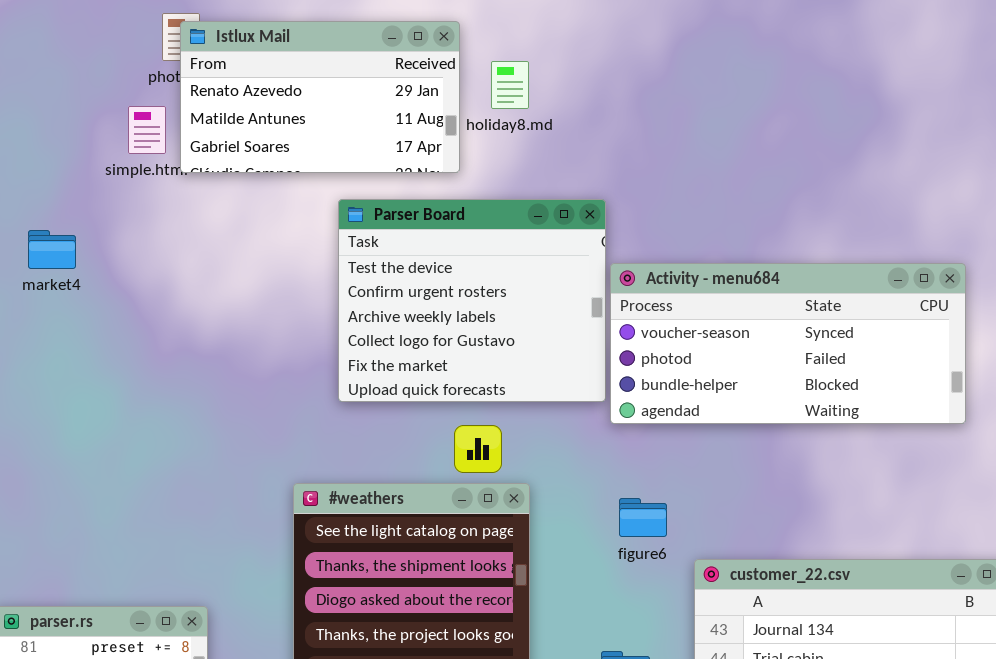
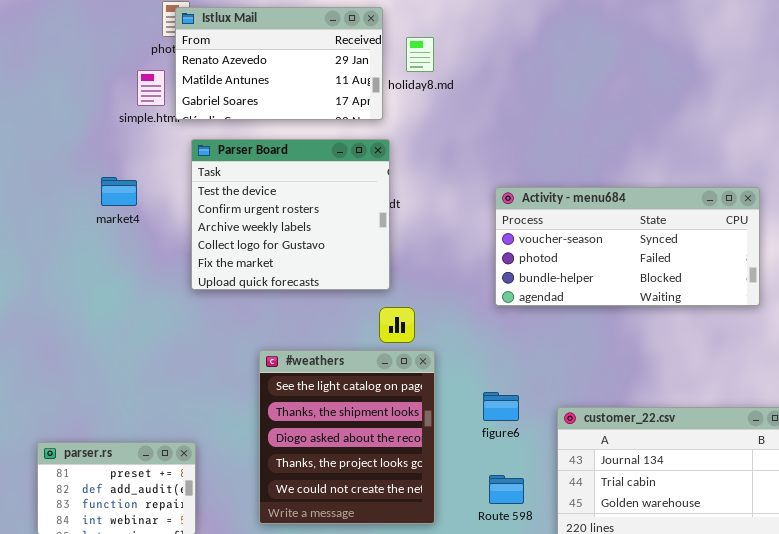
Parser Board: [338,199,606,402] -> [191,139,390,290], moved
market4: [28,230,76,269] -> [101,177,137,206], moved
figure6: [619,498,667,537] -> [483,392,519,421], moved

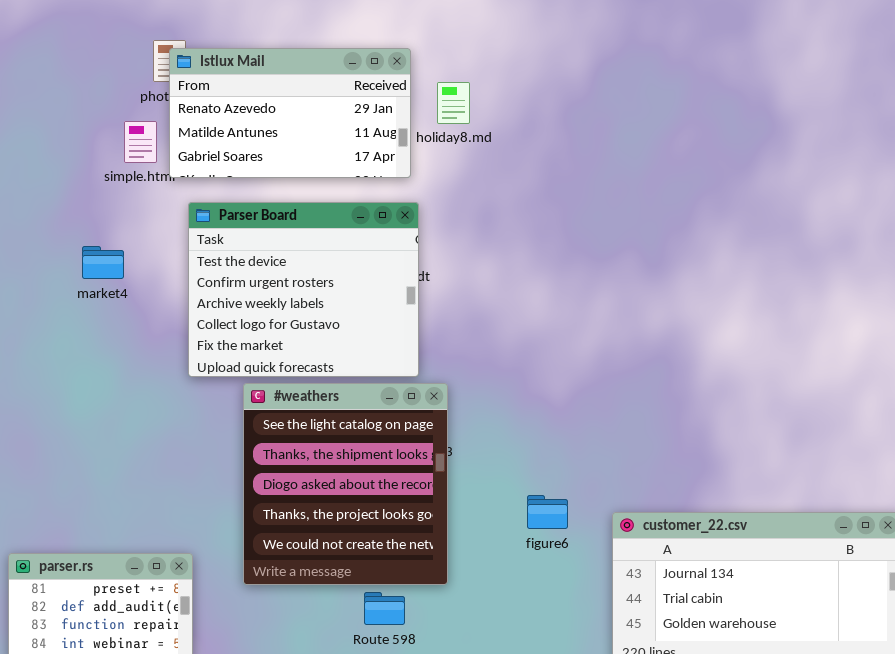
Activity - menu684: [495,187,760,306] -> none, closed
#weathers: [259,350,435,524] -> [243,383,448,585], moved
Route 598: [489,475,524,504] -> [364,592,405,625], moved

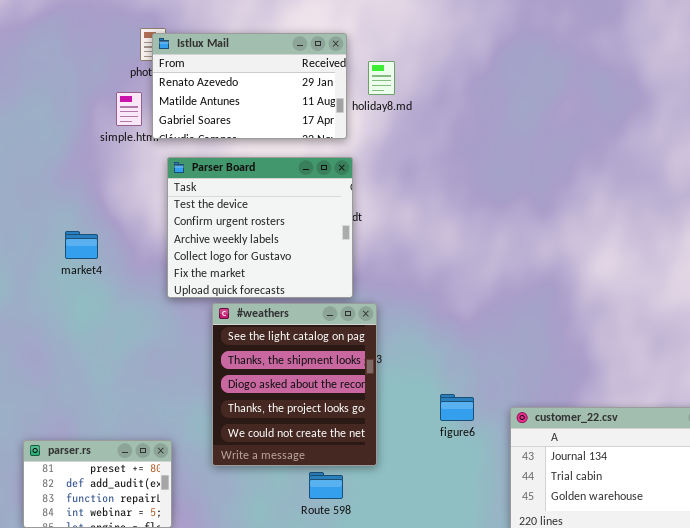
market4: [82,246,124,279] -> [65,231,98,259], moved

